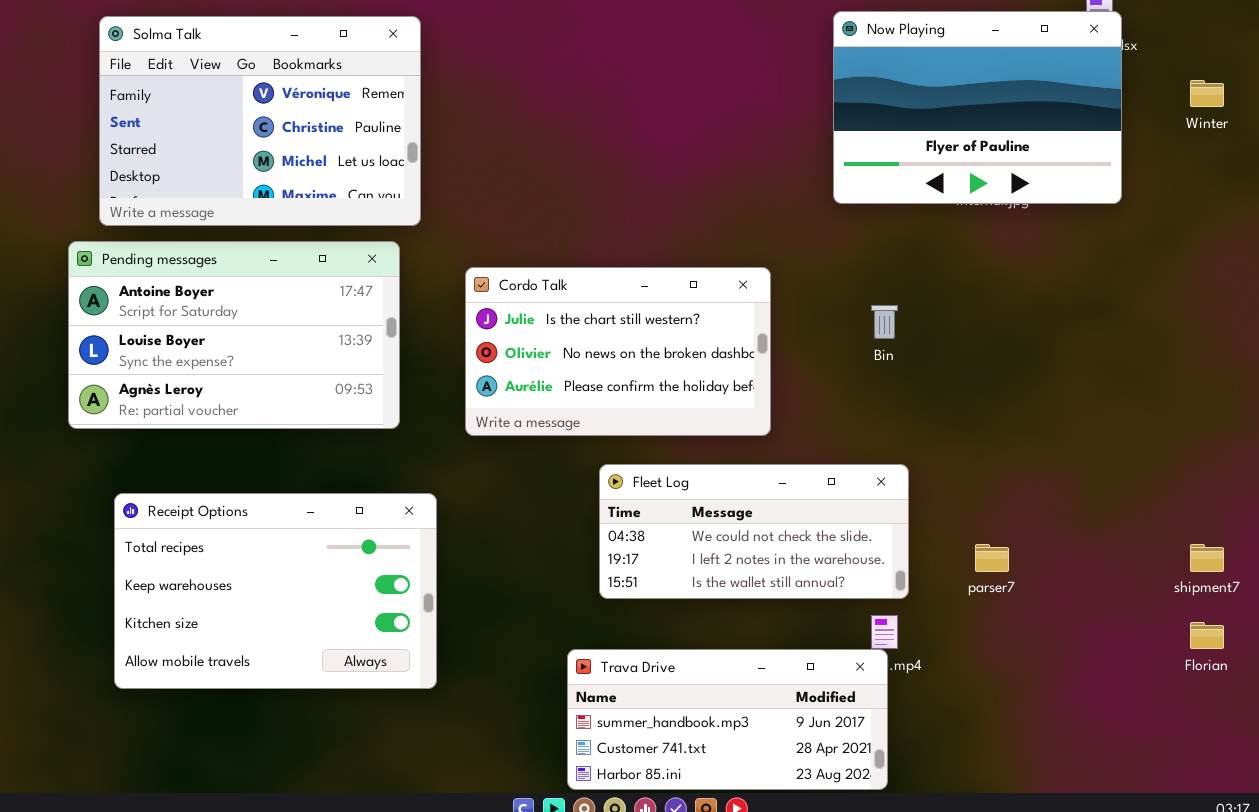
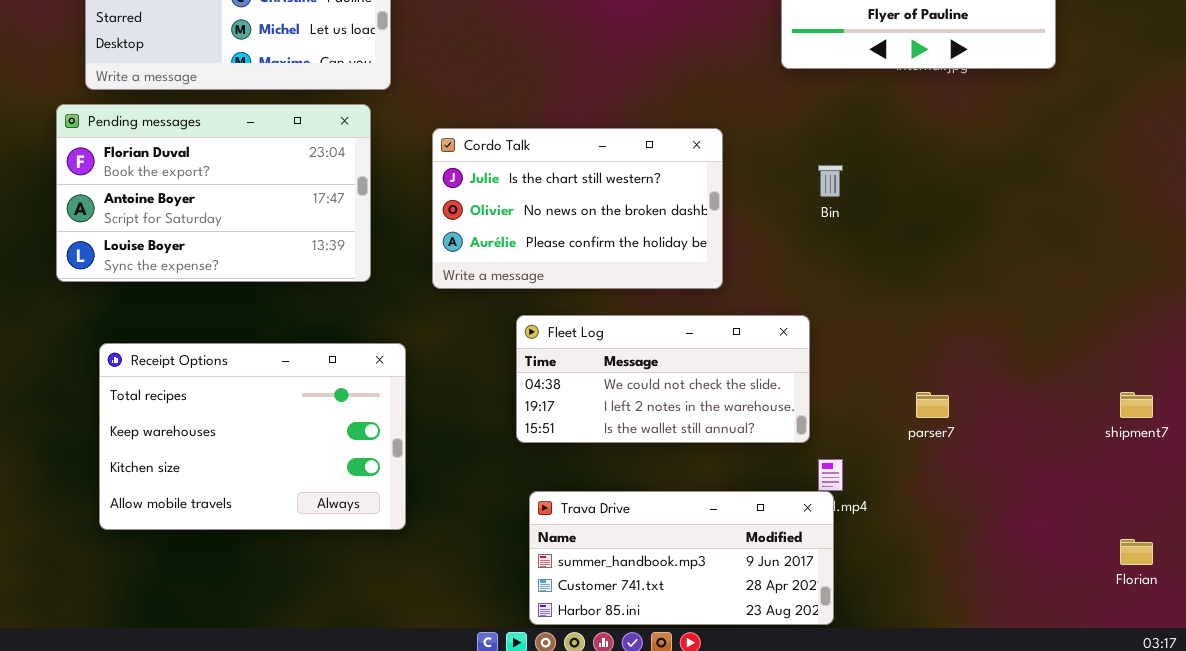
Pending messages: [68,241,400,429] -> [56,104,371,282], scrolled up 1 row
Fleet Log: [599,464,909,599] -> [516,315,810,443], moved
Florian: [1190,622,1224,649] -> [1120,539,1153,565], moved

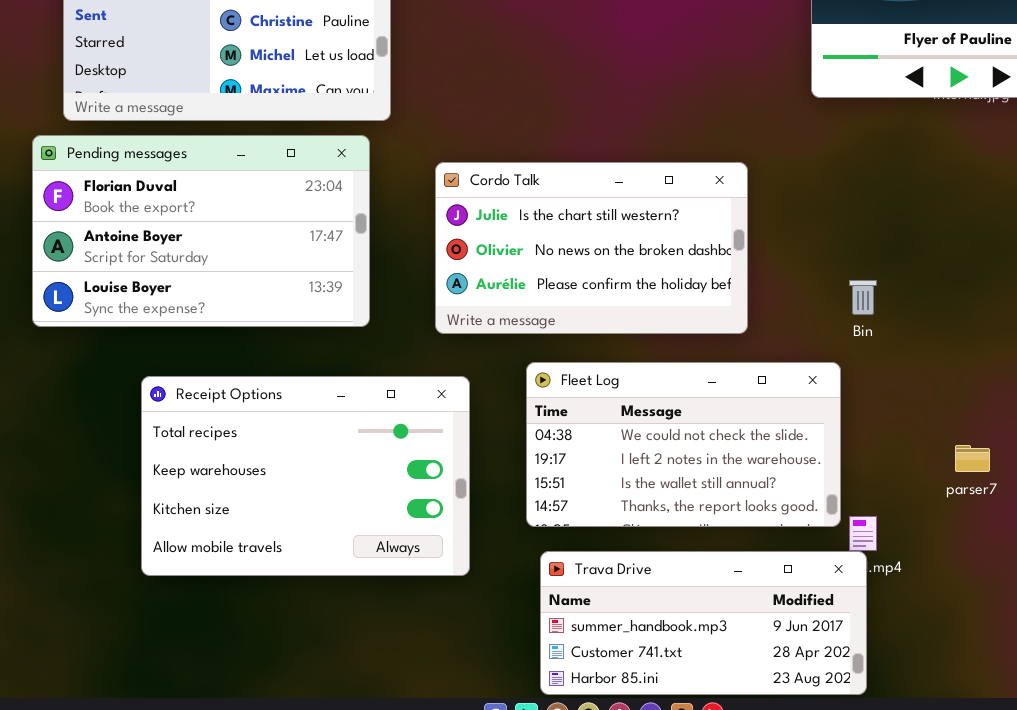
Bin: [818,165,843,197] -> [849,280,877,315], moved
Fleet Log: [516,315,810,443] -> [526,362,841,527], resized
Receipt Options: [99,343,406,530] -> [141,376,470,576], moved

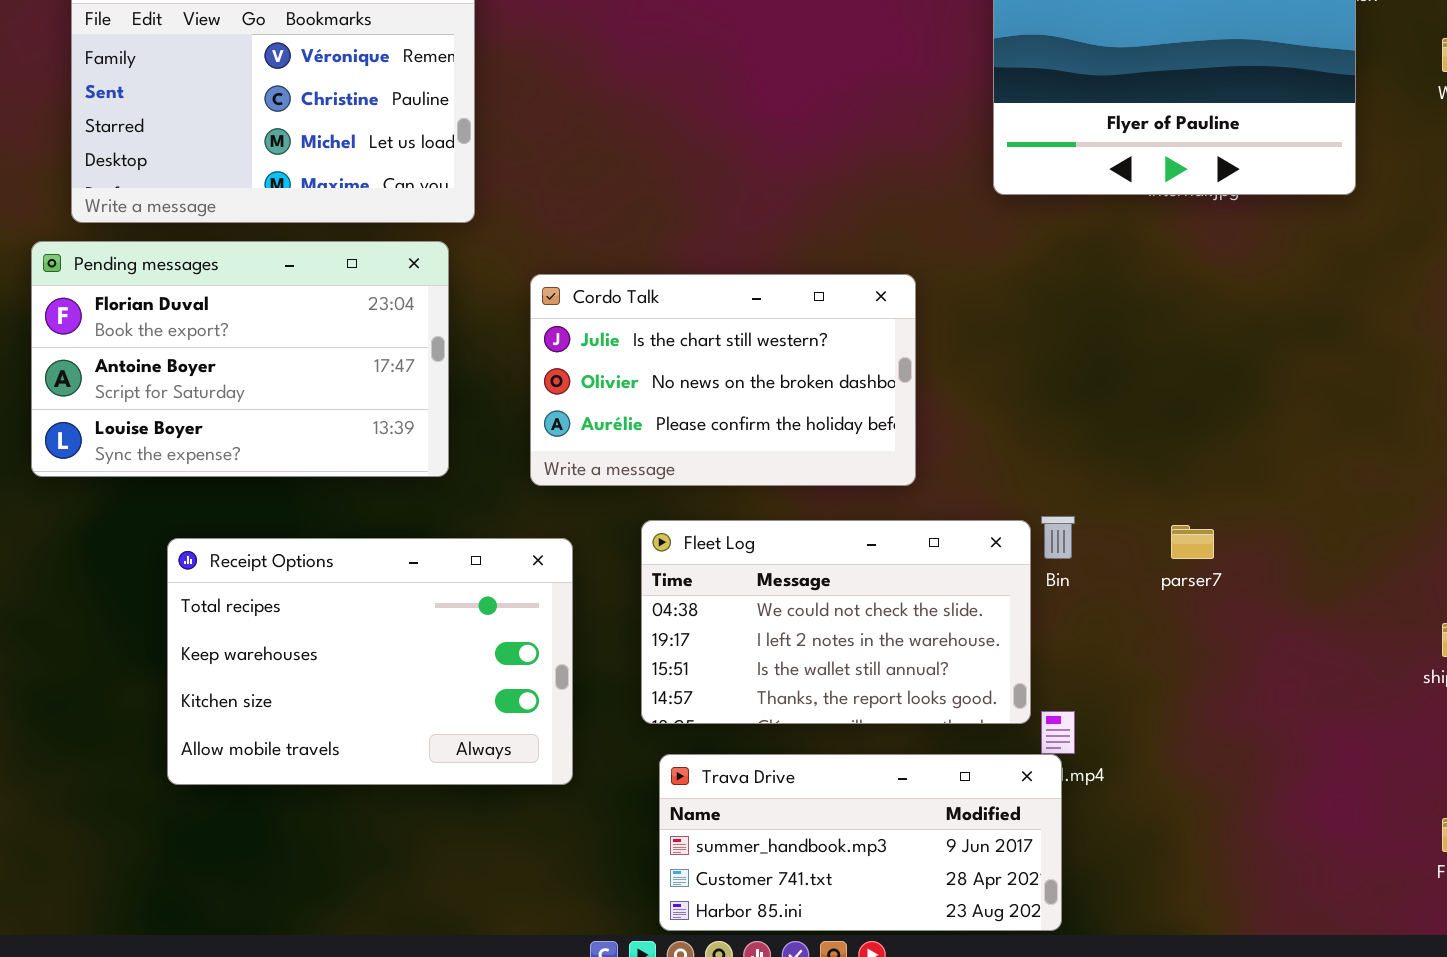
Bin: [849,280,877,315] -> [1041,516,1075,559], moved
parser7: [955,445,990,472] -> [1171,525,1214,559], moved

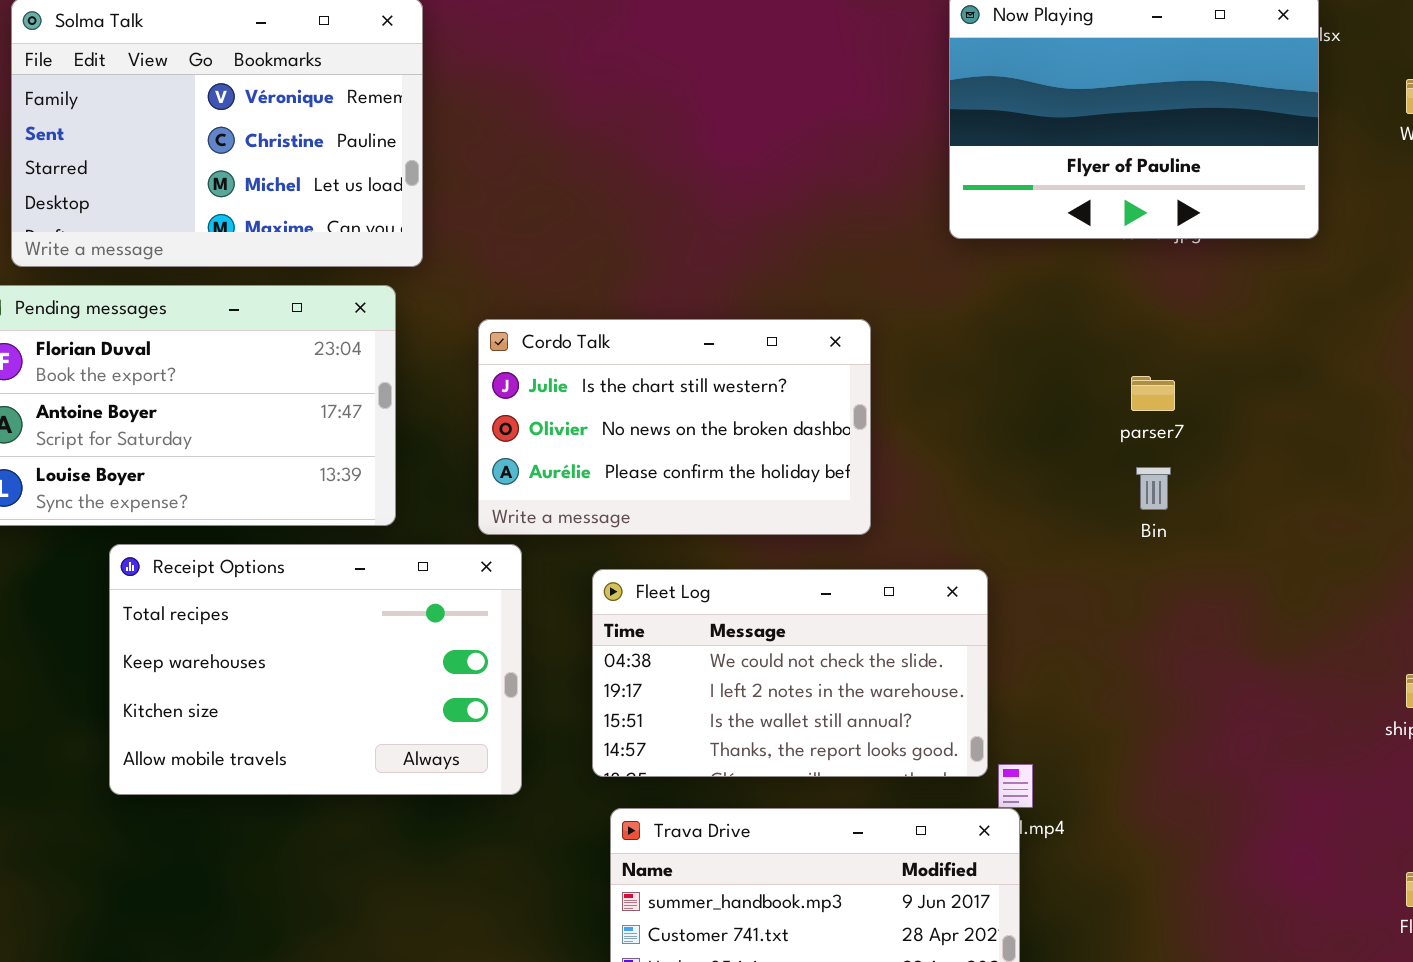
Bin: [1041,516,1075,559] -> [1136,467,1171,510], moved
parser7: [1171,525,1214,559] -> [1131,376,1175,411], moved
Receipt Options: [167,538,573,785] -> [109,544,522,795], moved

